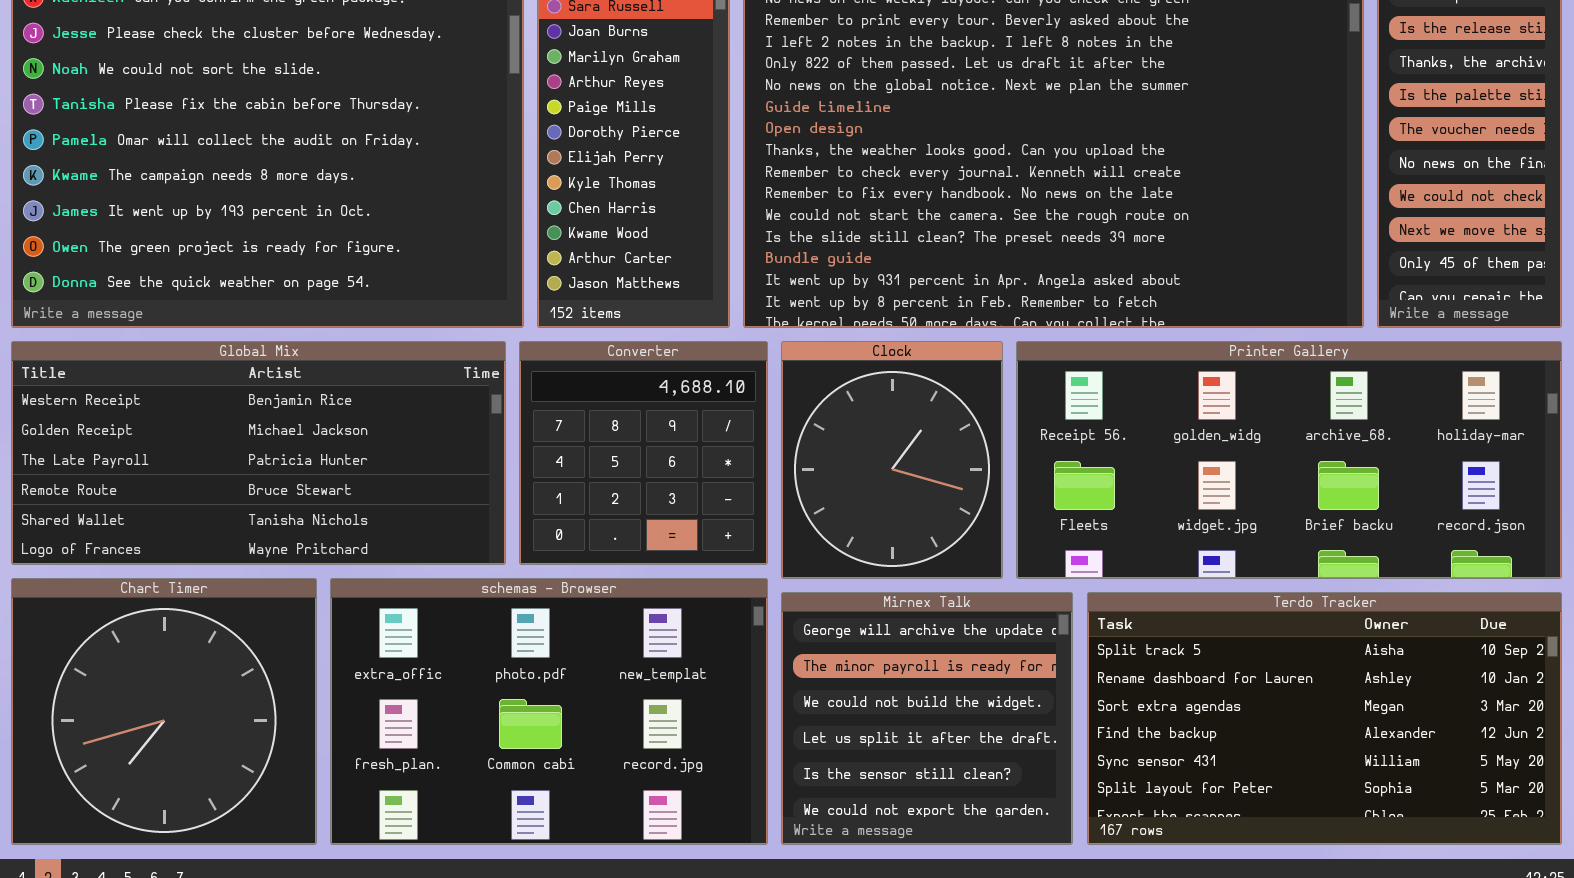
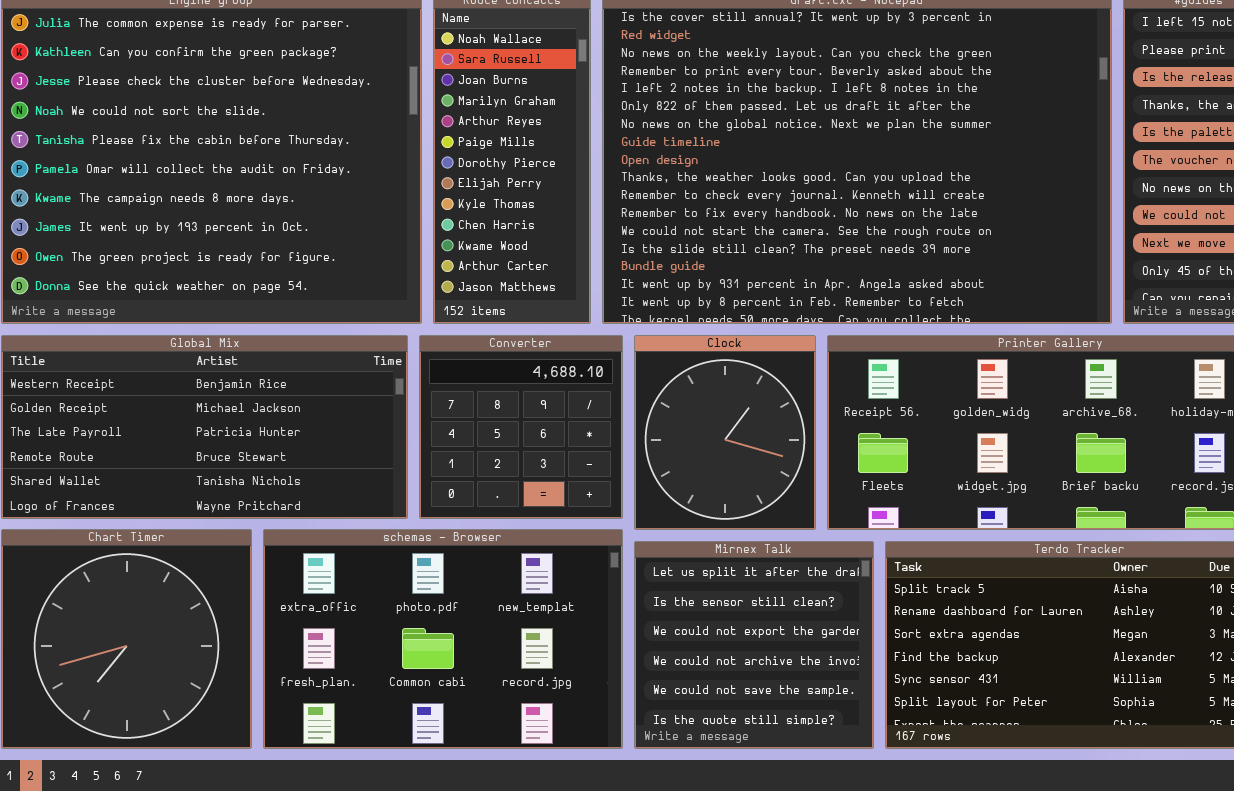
Mirnex Talk: [781,592,1073,845] -> [634,541,874,749], scrolled down 3 rows

